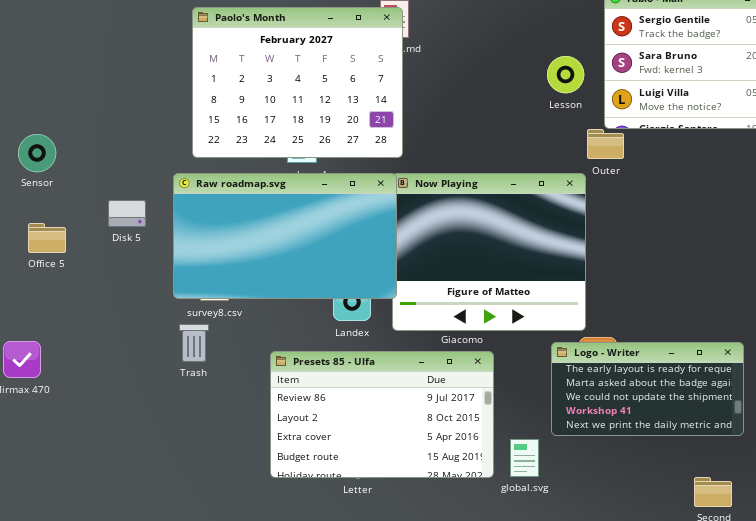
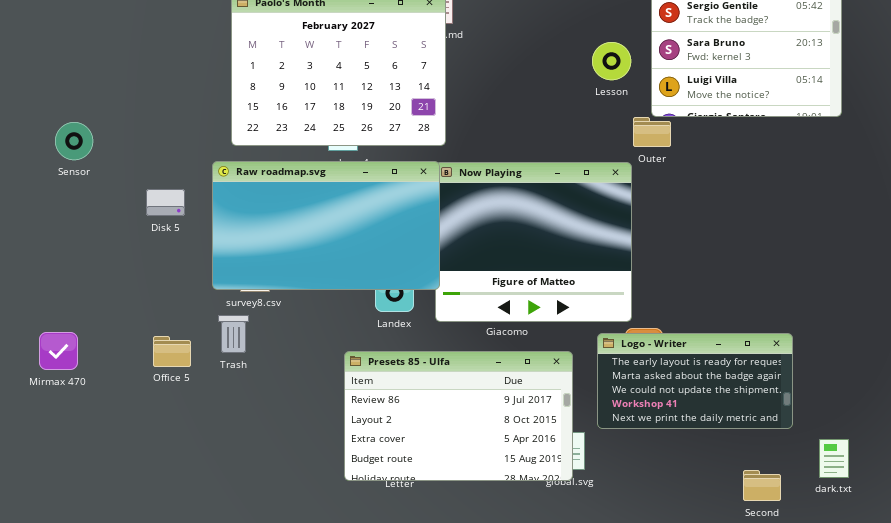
Office 5: [28,223,66,253] -> [153,336,191,367], moved
Presets 85 - Ulfa: [270,351,494,478] -> [344,351,573,481], moved

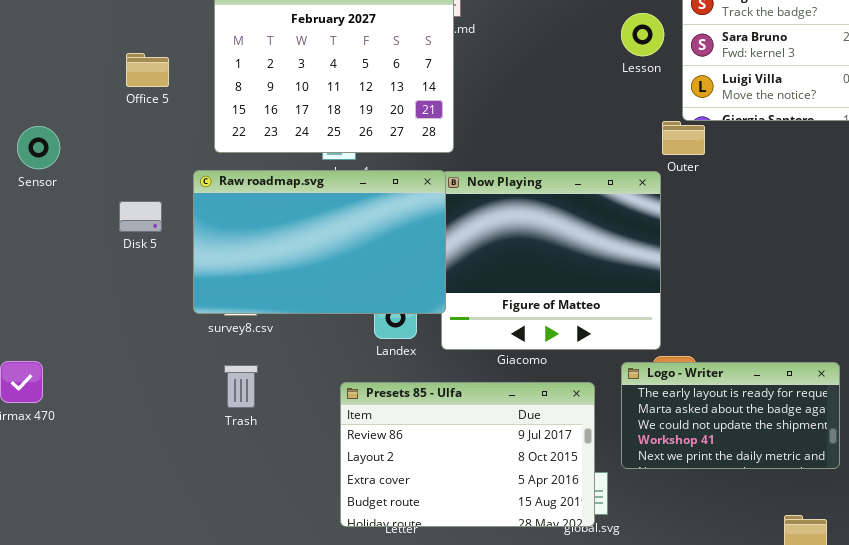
Lesson: [592,42,631,80] -> [621,13,664,56], moved
Trash: [218,315,249,353] -> [224,365,258,408], moved
Office 5: [153,336,191,367] -> [126,53,169,87], moved

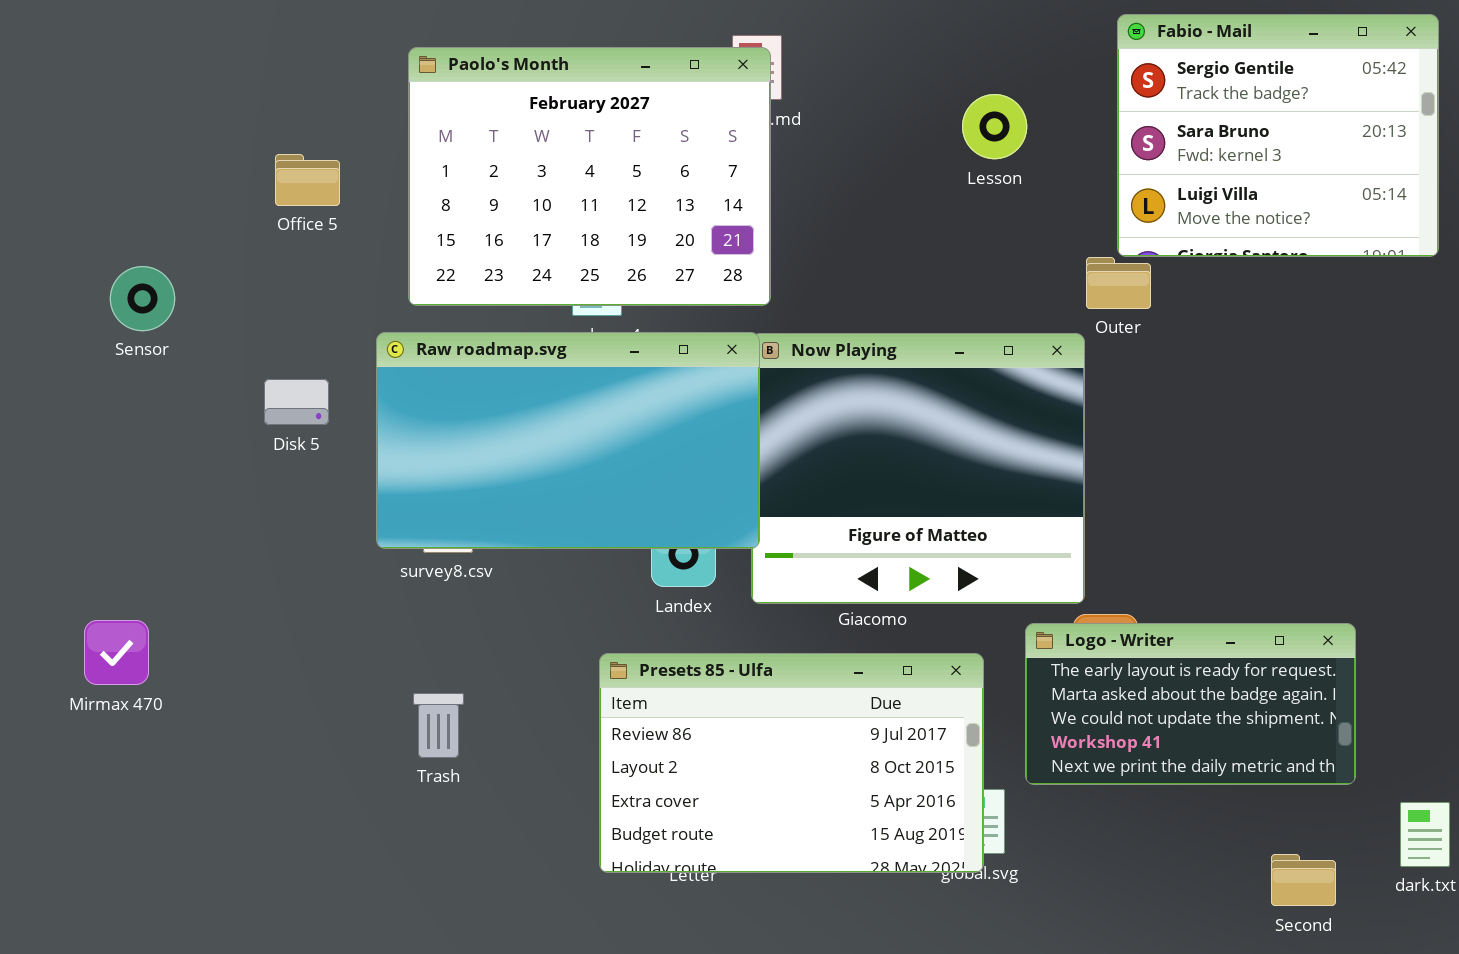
Lesson: [621,13,664,56] -> [962,94,1027,159], moved
Trash: [224,365,258,408] -> [413,693,464,758], moved

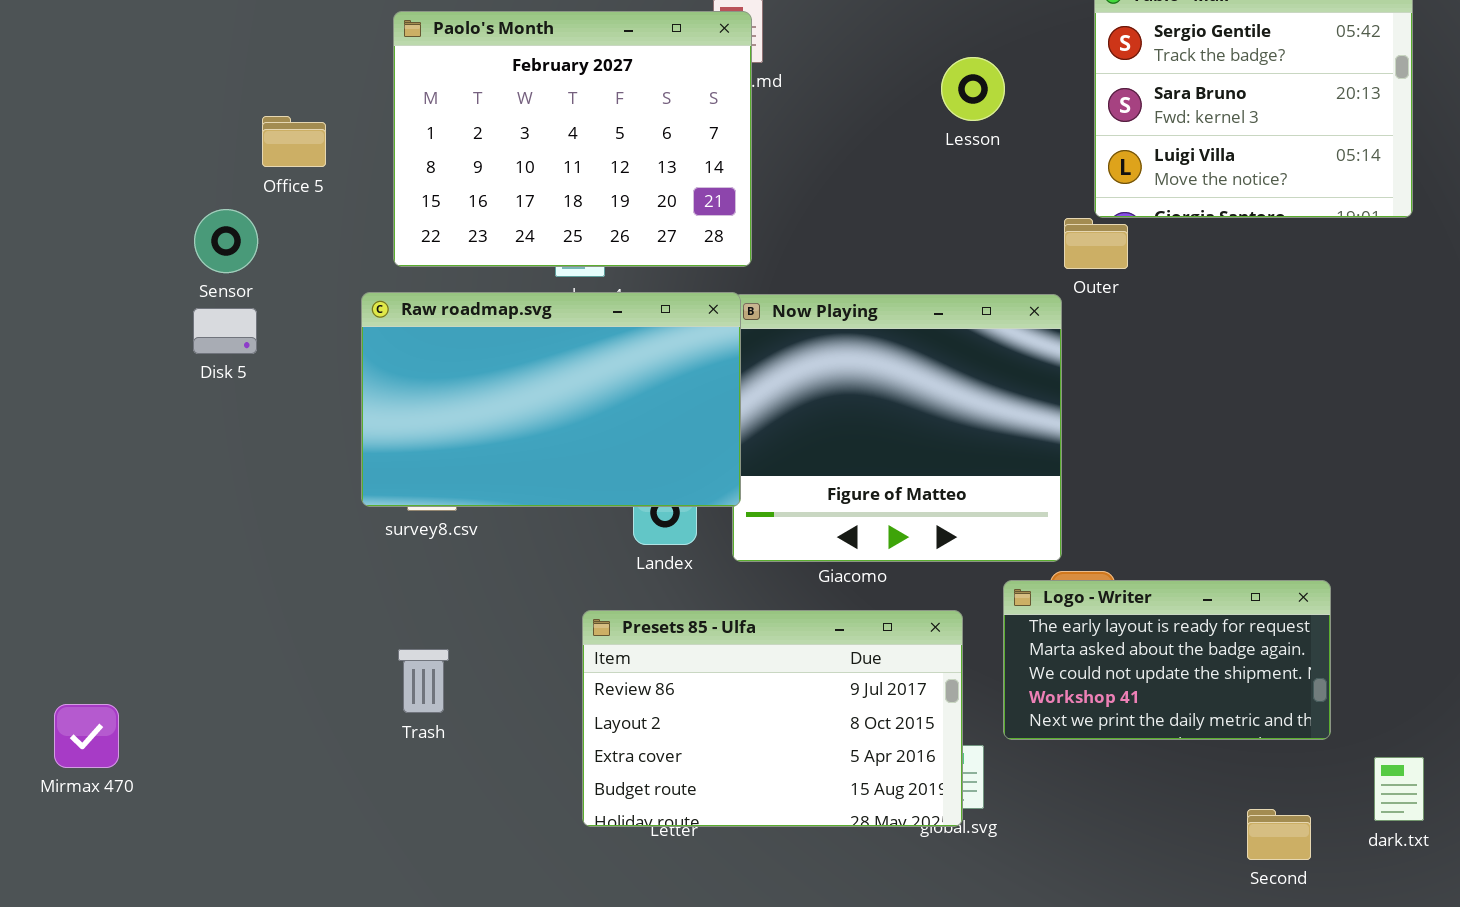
Sensor: [110,266,175,331] -> [194,209,258,273], moved
Disk 5: [264,379,329,425] -> [193,308,257,354], moved
Mirmax 470: [84,620,149,685] -> [54,704,119,768], moved

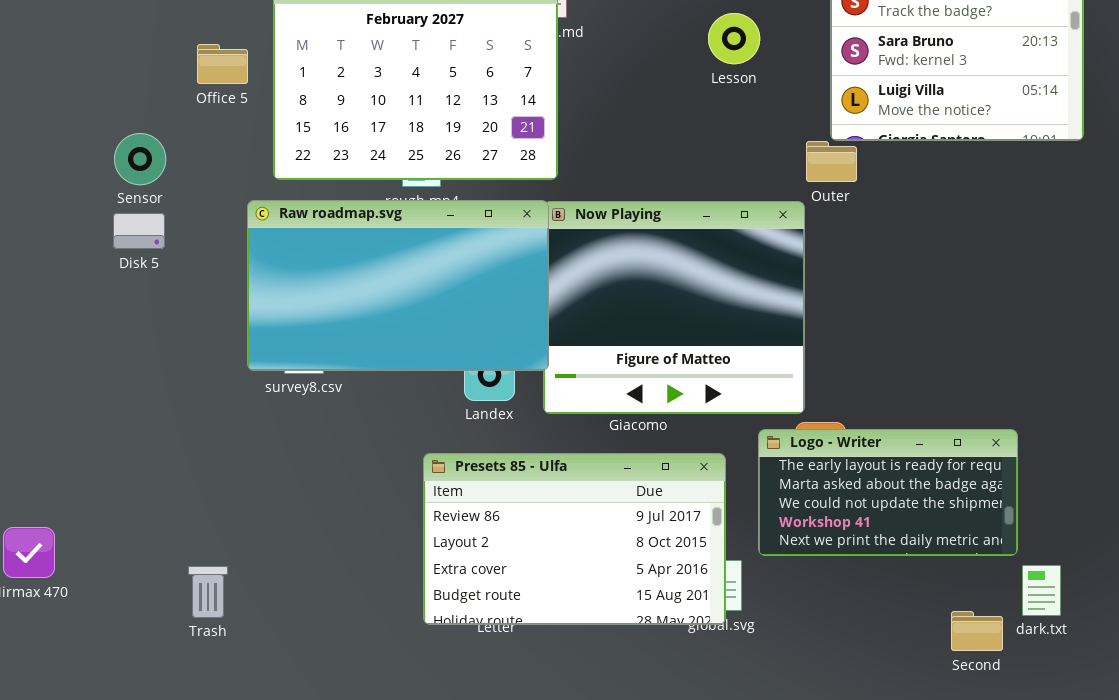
Office 5: [262,116,326,167] -> [197,44,248,84], moved
Trash: [398,649,449,713] -> [188,566,228,618], moved
dark.txt: [1374,757,1424,821] -> [1022,565,1061,616], moved

